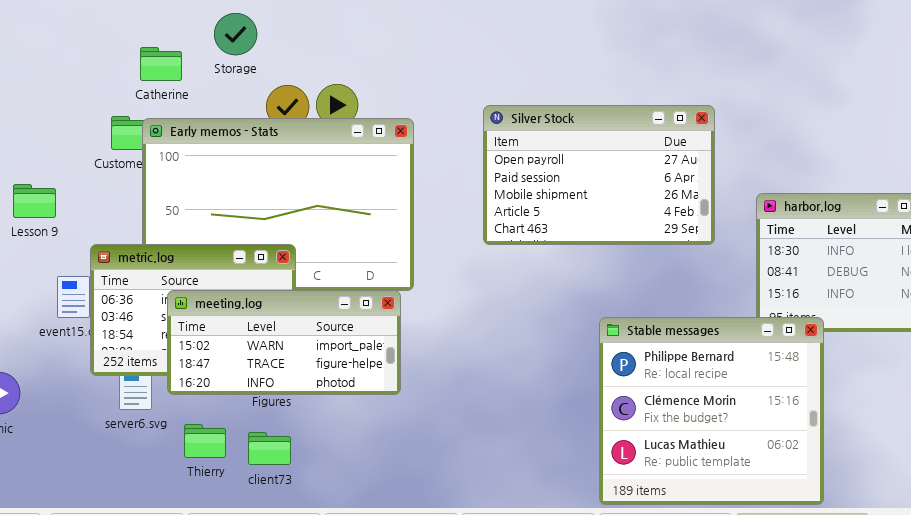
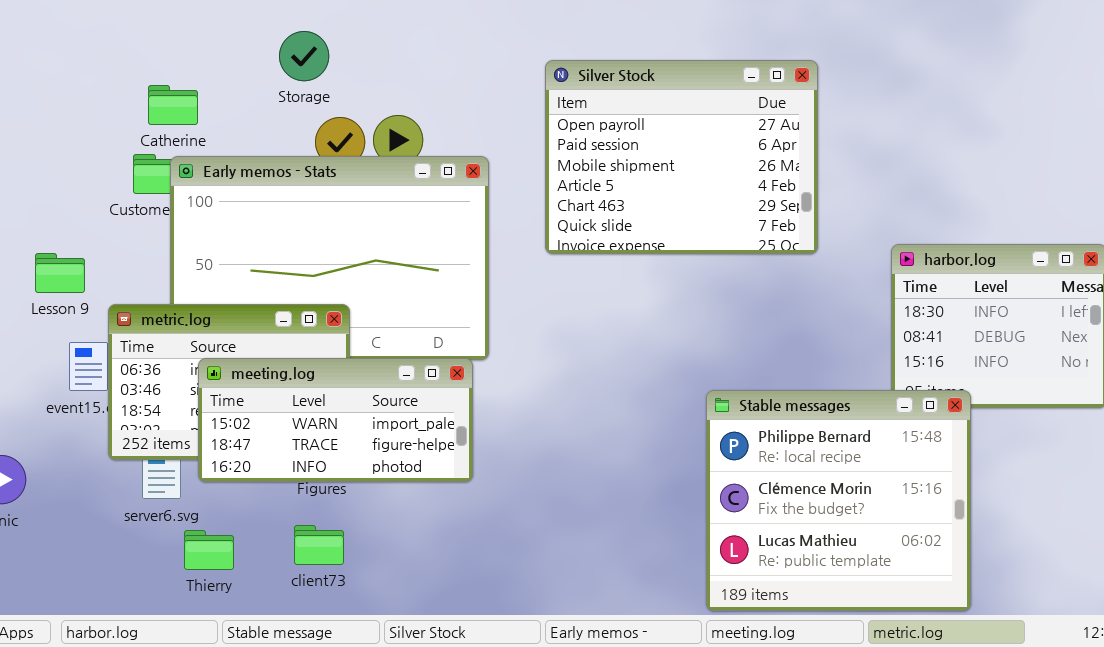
Storage: [214,13,257,55] -> [279,31,329,81], moved
Catherine: [140,47,182,81] -> [148,85,198,125], moved
Silver Stock: [483,105,715,245] -> [545,60,818,254], moved, resized
Lesson 9: [13,184,56,218] -> [35,253,85,293], moved
Thierry: [184,424,226,458] -> [184,530,234,570], moved

